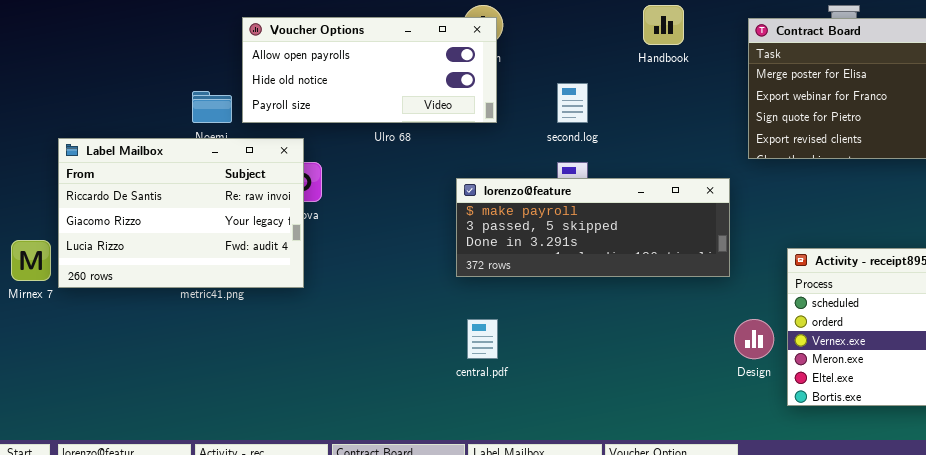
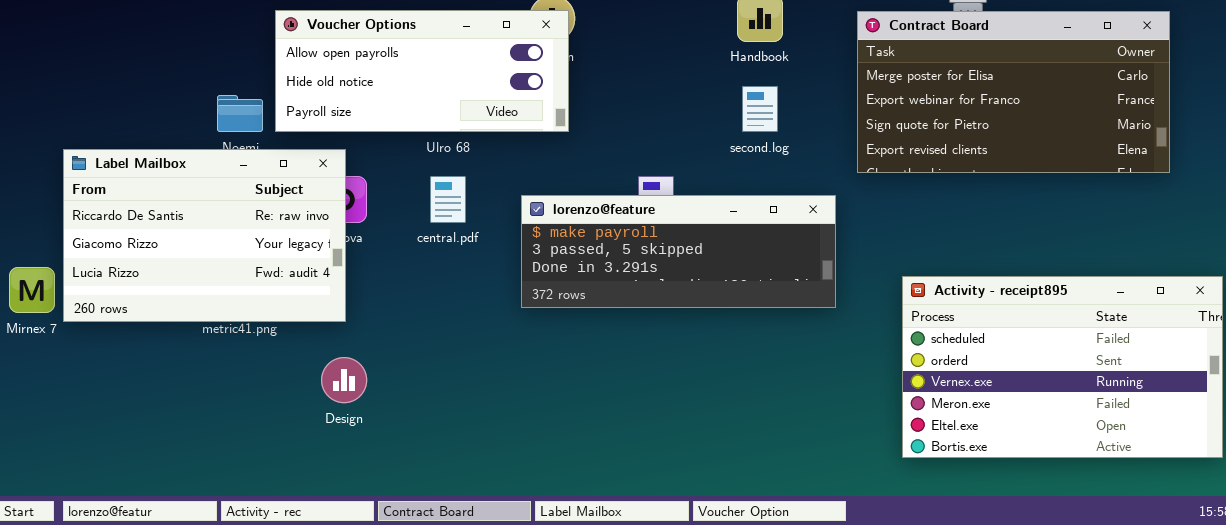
second.log: [557,83,588,123] -> [742,86,778,132], moved
central.pdf: [467,319,498,359] -> [430,176,466,223], moved
Design: [734,319,774,359] -> [321,357,367,403], moved

